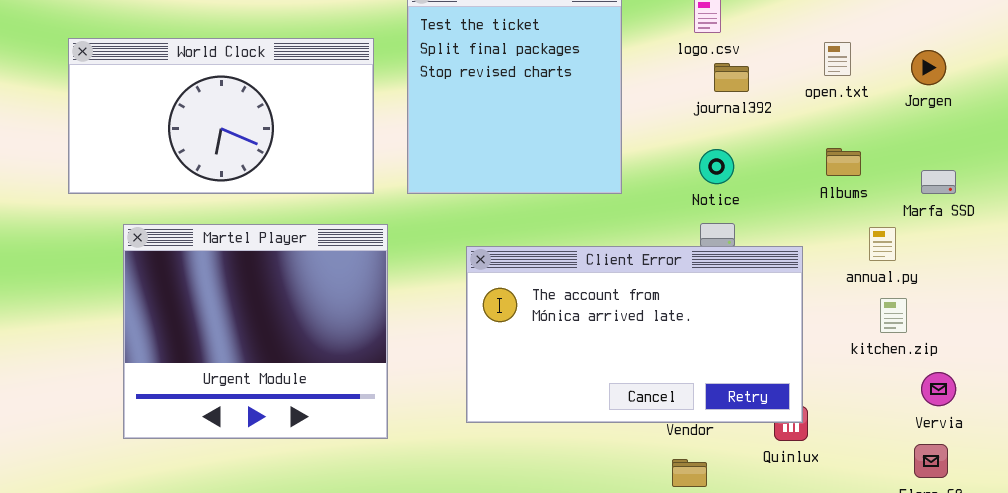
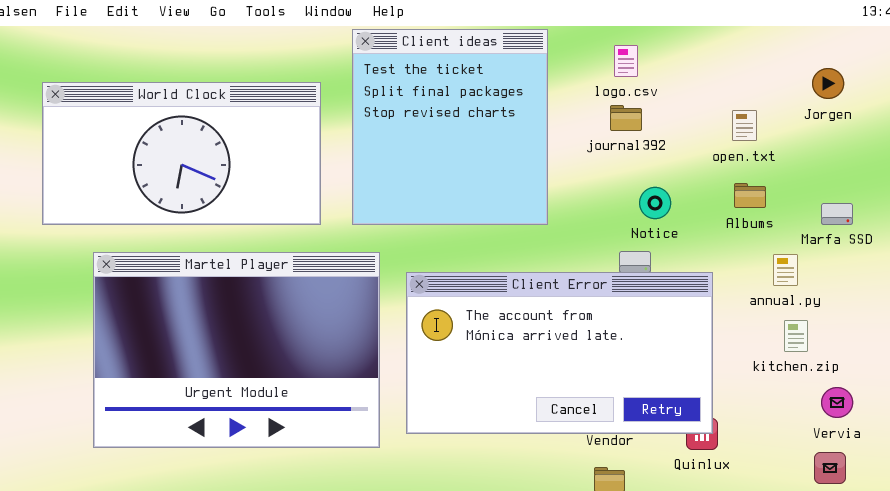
open.txt: [824,42,851,76] -> [732,110,757,141], moved
Jorgen: [911,50,946,85] -> [812,68,844,99], moved
journal392: [714,63,749,92] -> [610,105,642,131], moved
Notice: [699,149,734,184] -> [639,187,671,219], moved
Martel Player: [123,224,388,439] -> [93,252,380,448], resized

